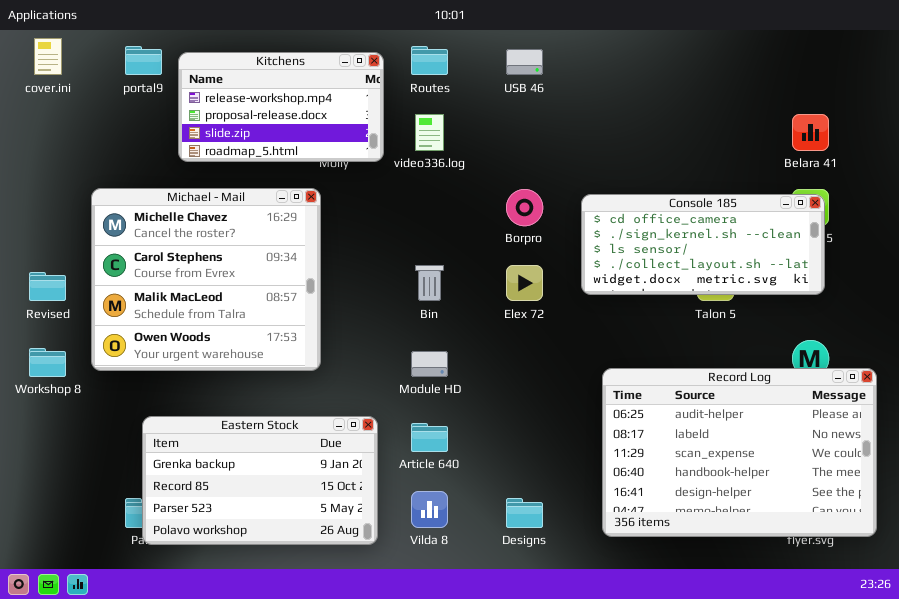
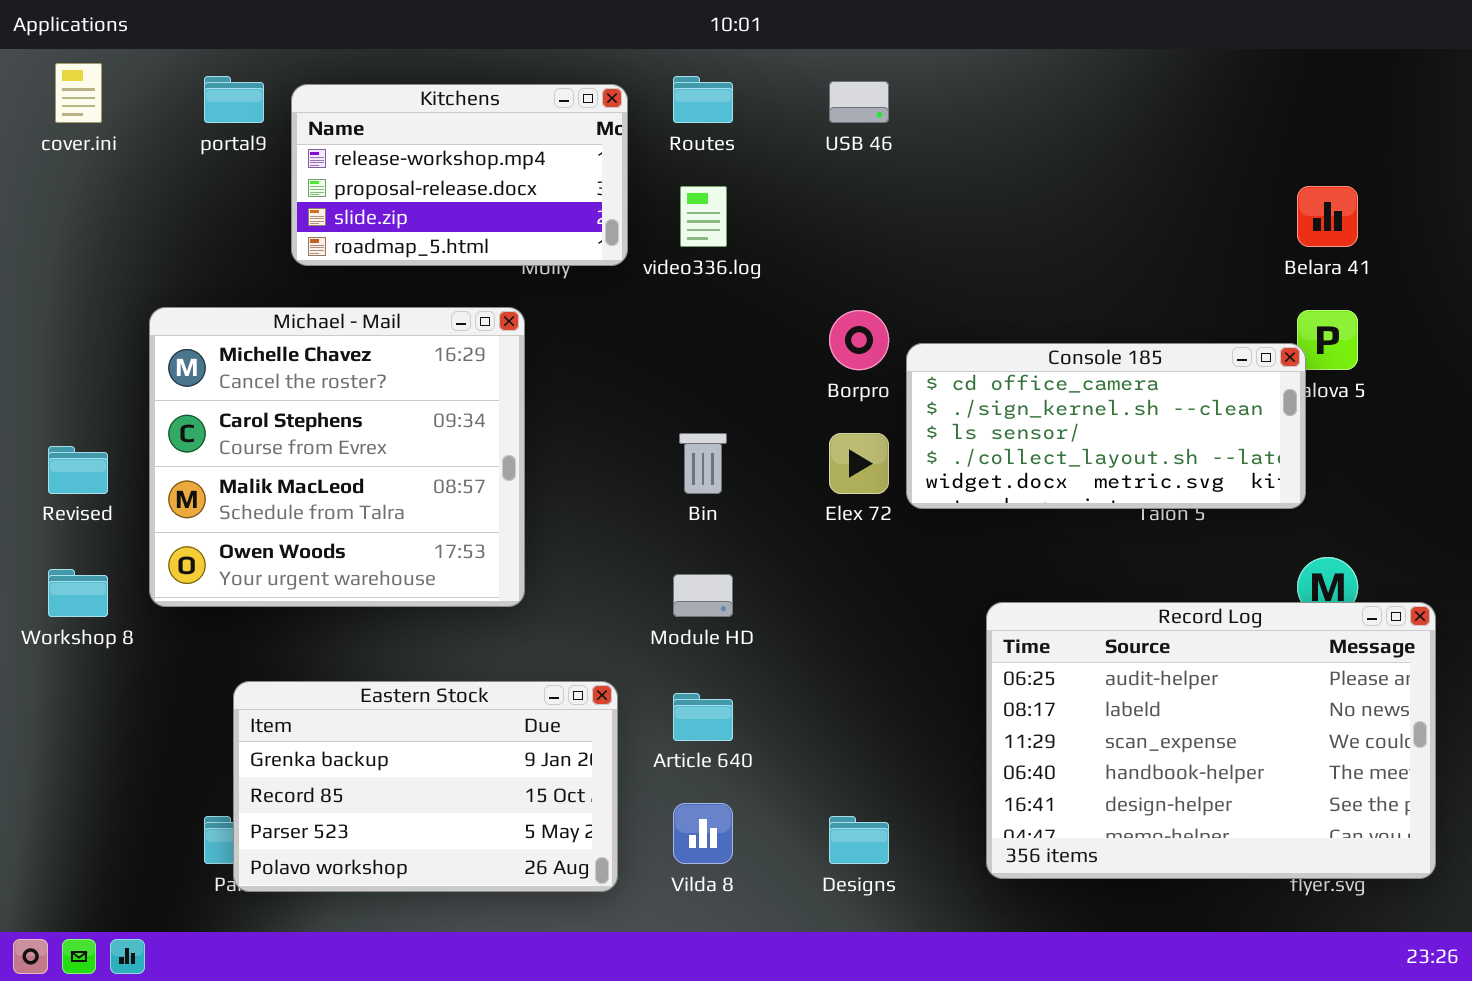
Console 185: [581,194,825,295] -> [906,343,1306,509], moved

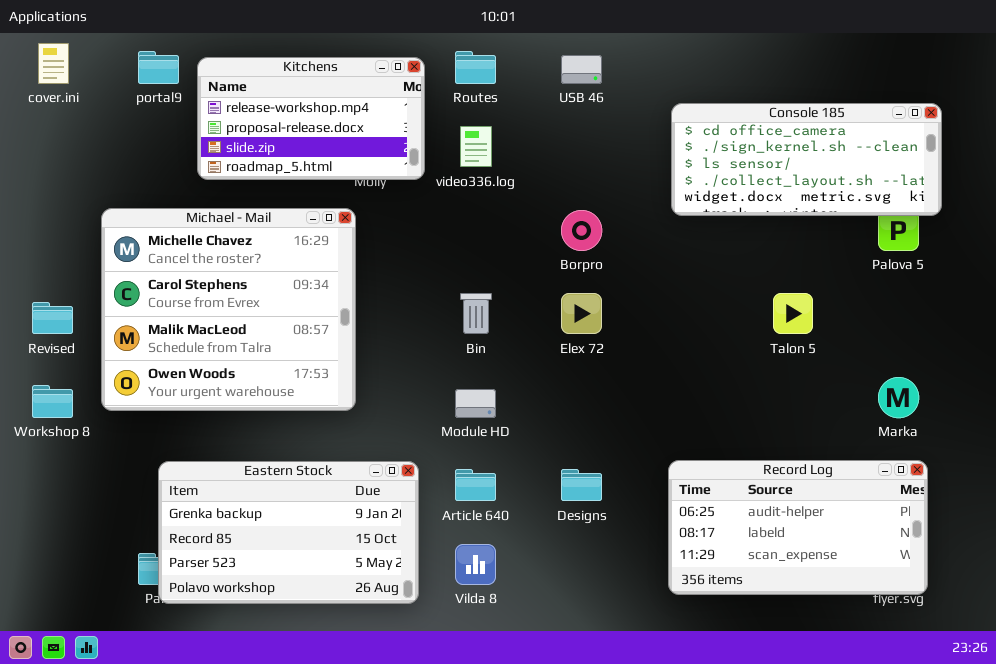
Console 185: [906,343,1306,509] -> [671,103,942,216], moved
Record Log: [986,602,1436,879] -> [668,460,928,595], resized
Designs: [829,816,889,864] -> [561,469,602,501], moved

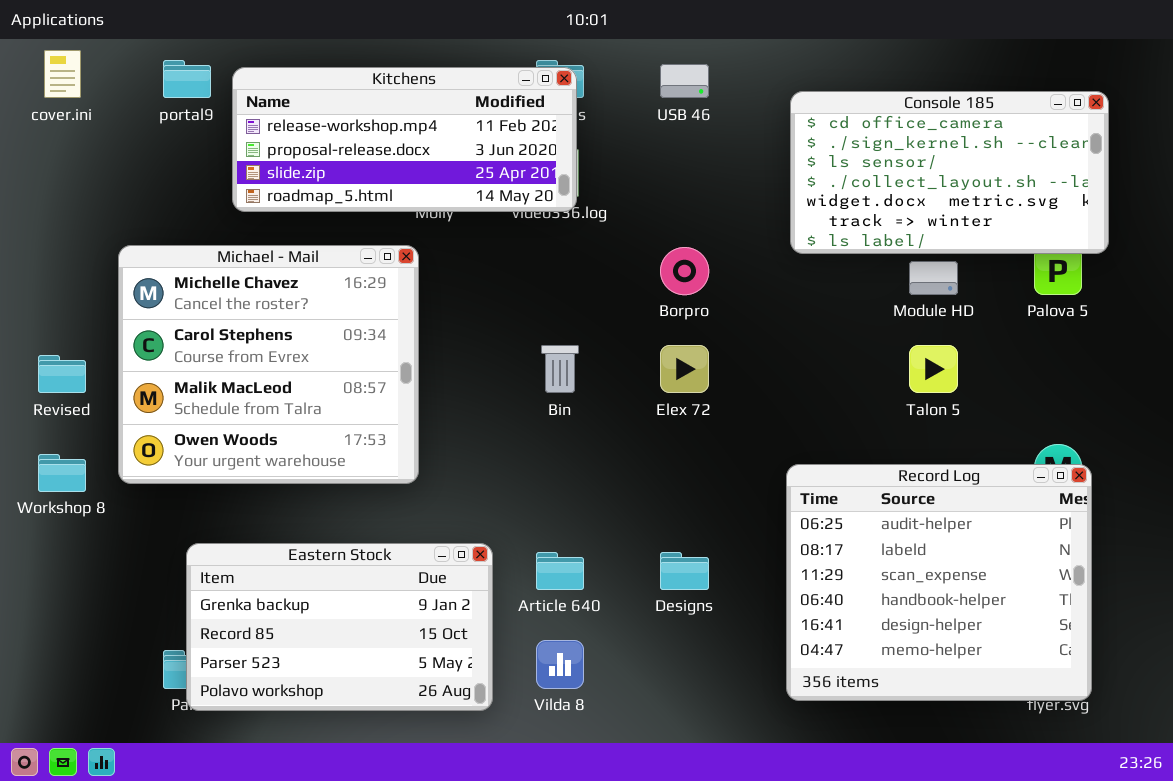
Kitchens: [197,57,425,180] -> [232,67,577,212], resized
Console 185: [671,103,942,216] -> [790,91,1109,254], resized
Module HD: [455,389,496,418] -> [909,261,958,295], moved
Record Log: [668,460,928,595] -> [786,464,1092,701], resized

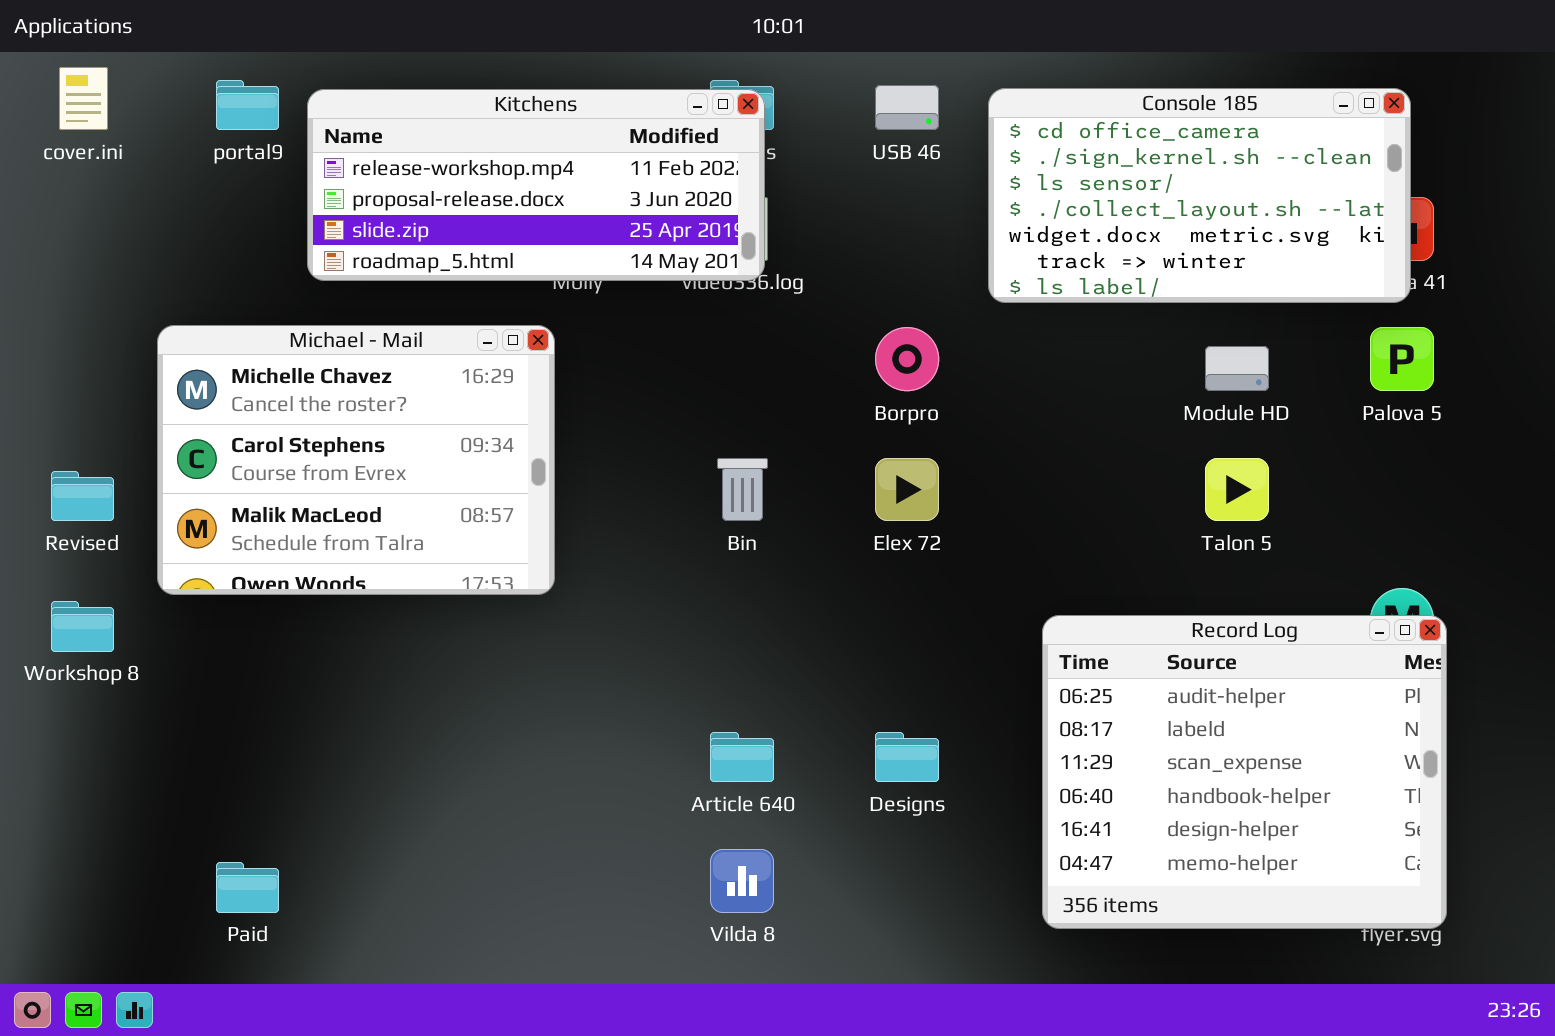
Console 185: [790,91,1109,254] -> [988,88,1411,303], moved
Michael - Mail: [118,245,419,484] -> [157,325,555,595], resized
Eastern Stock: [186,543,493,711] -> none, closed

